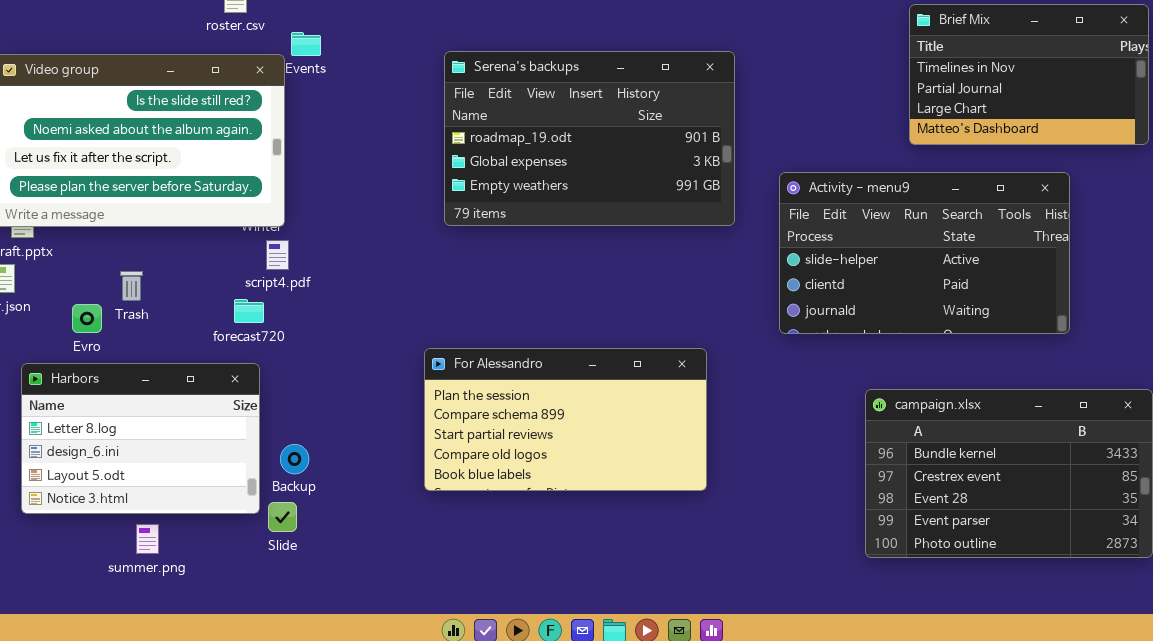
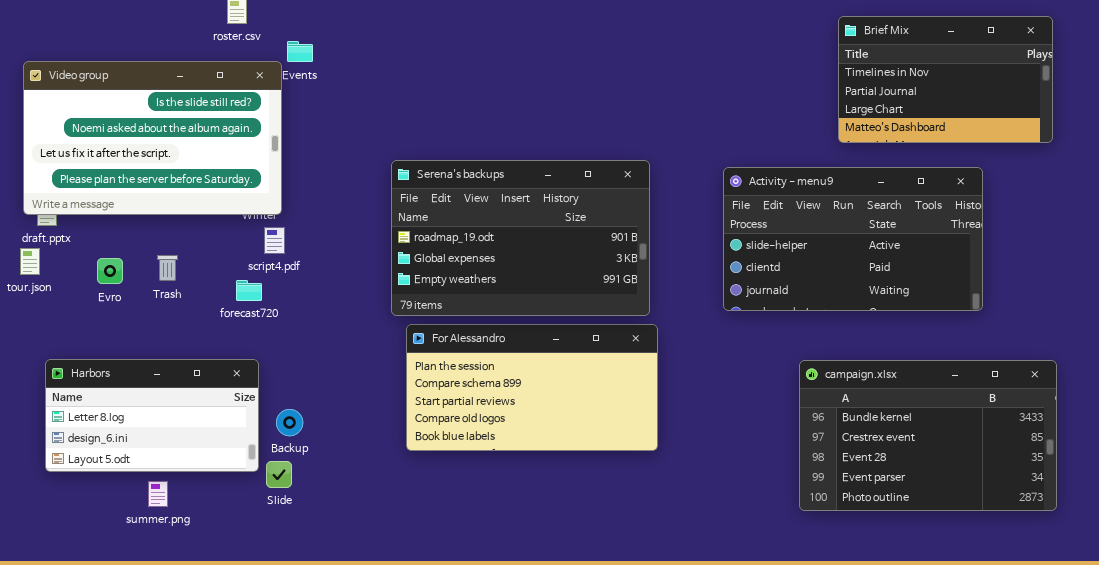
Serena's backups: [444,51,735,226] -> [391,160,650,316], moved
Trash: [120,271,143,301] -> [157,255,178,281], moved
Evro: [72,304,102,333] -> [97,258,123,284], moved
Harbors: [21,363,260,514] -> [45,359,259,472], resized

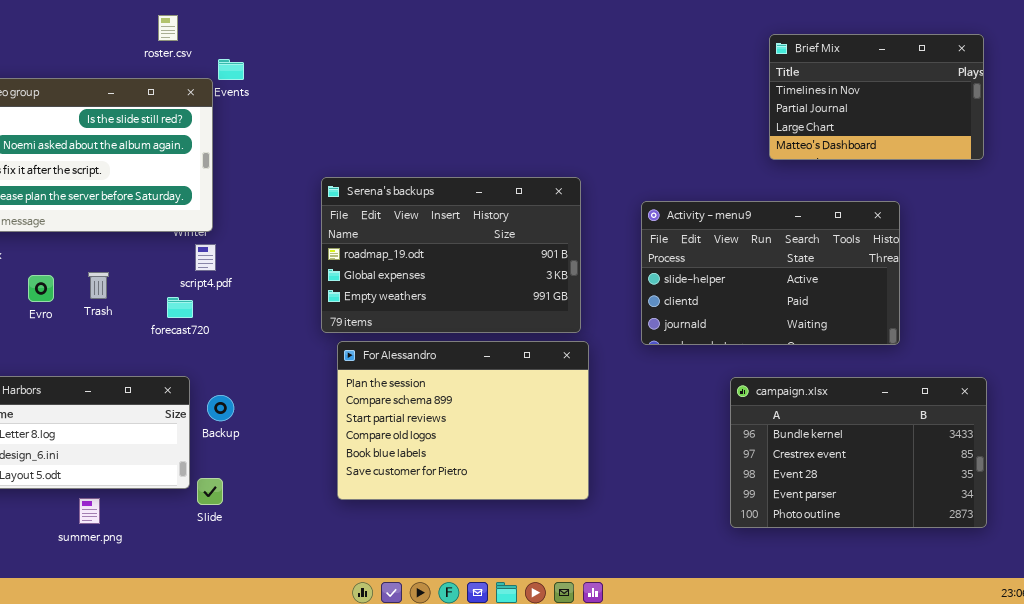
Activity - menu9: [723,167,983,311] -> [641,201,900,345], moved
For Alessandro: [406,324,658,451] -> [337,341,589,500], resized
Backup: [276,409,303,436] -> [207,395,234,421], moved

